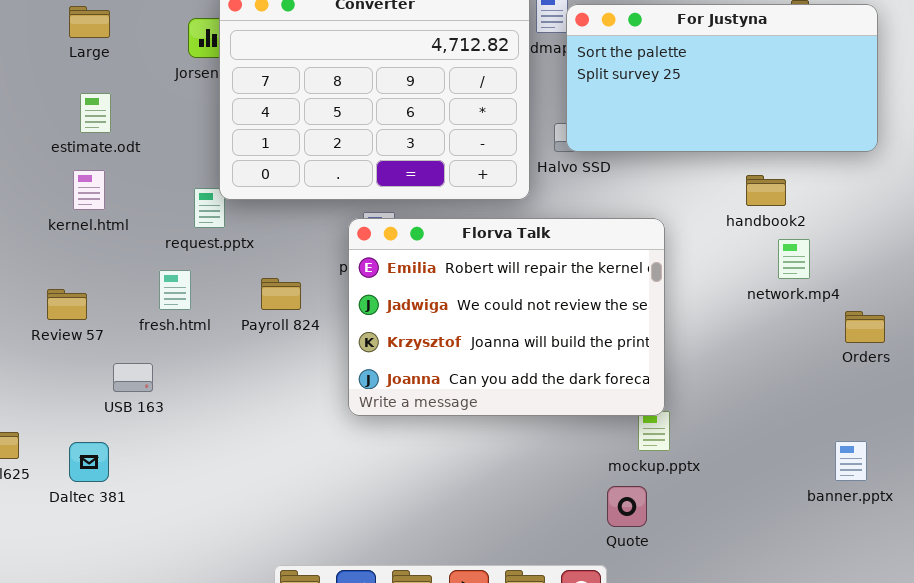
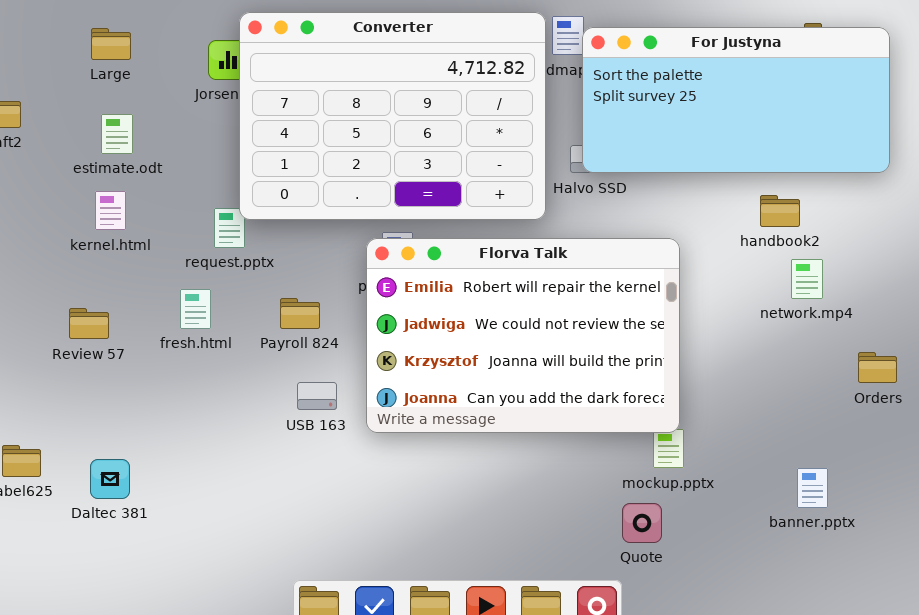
Orders: [845,311,885,343] -> [858,352,897,383], moved
USB 163: [113,363,153,392] -> [297,382,337,410], moved
banner.pptx: [835,441,867,481] -> [797,468,828,508], moved

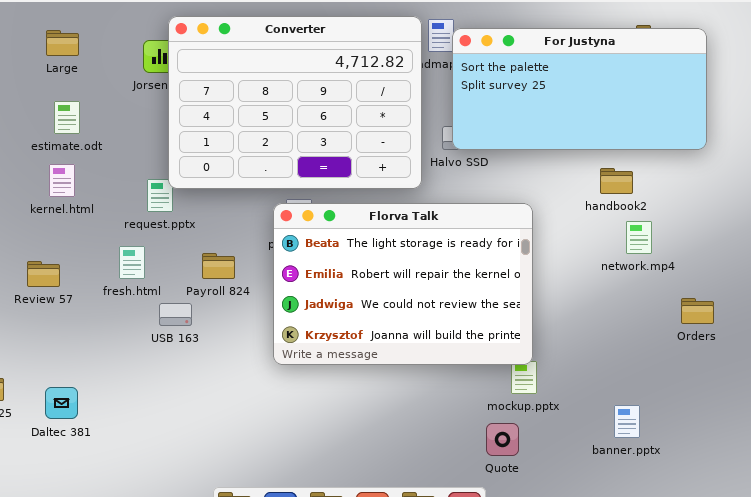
Florva Talk: [366,238,680,433] -> [273,203,533,365], scrolled up 1 row
USB 163: [297,382,337,410] -> [159,303,192,326], moved
banner.pptx: [797,468,828,508] -> [614,405,640,438], moved

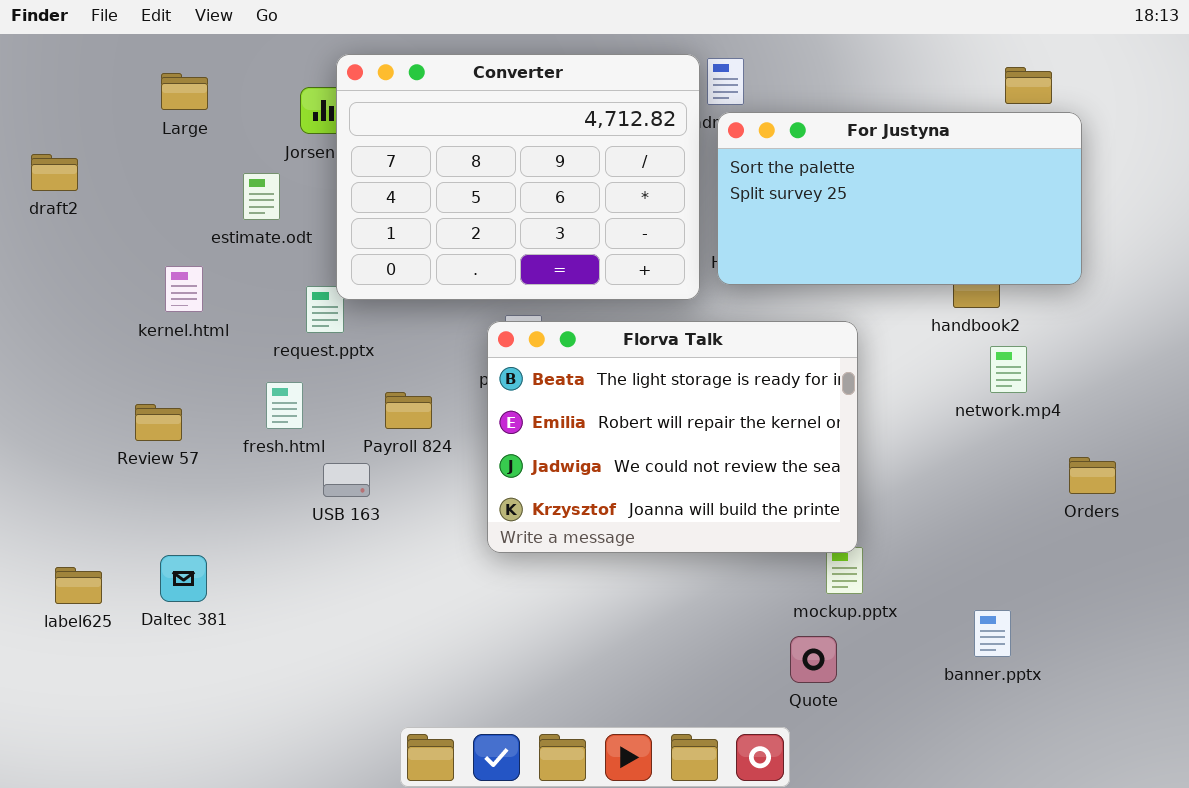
For Justyna: [452,28,707,150] -> [717,112,1082,285], moved
estimate.odt: [54,101,80,134] -> [243,173,280,220], moved
Daltec 381: [45,387,78,419] -> [160,555,207,602], moved

